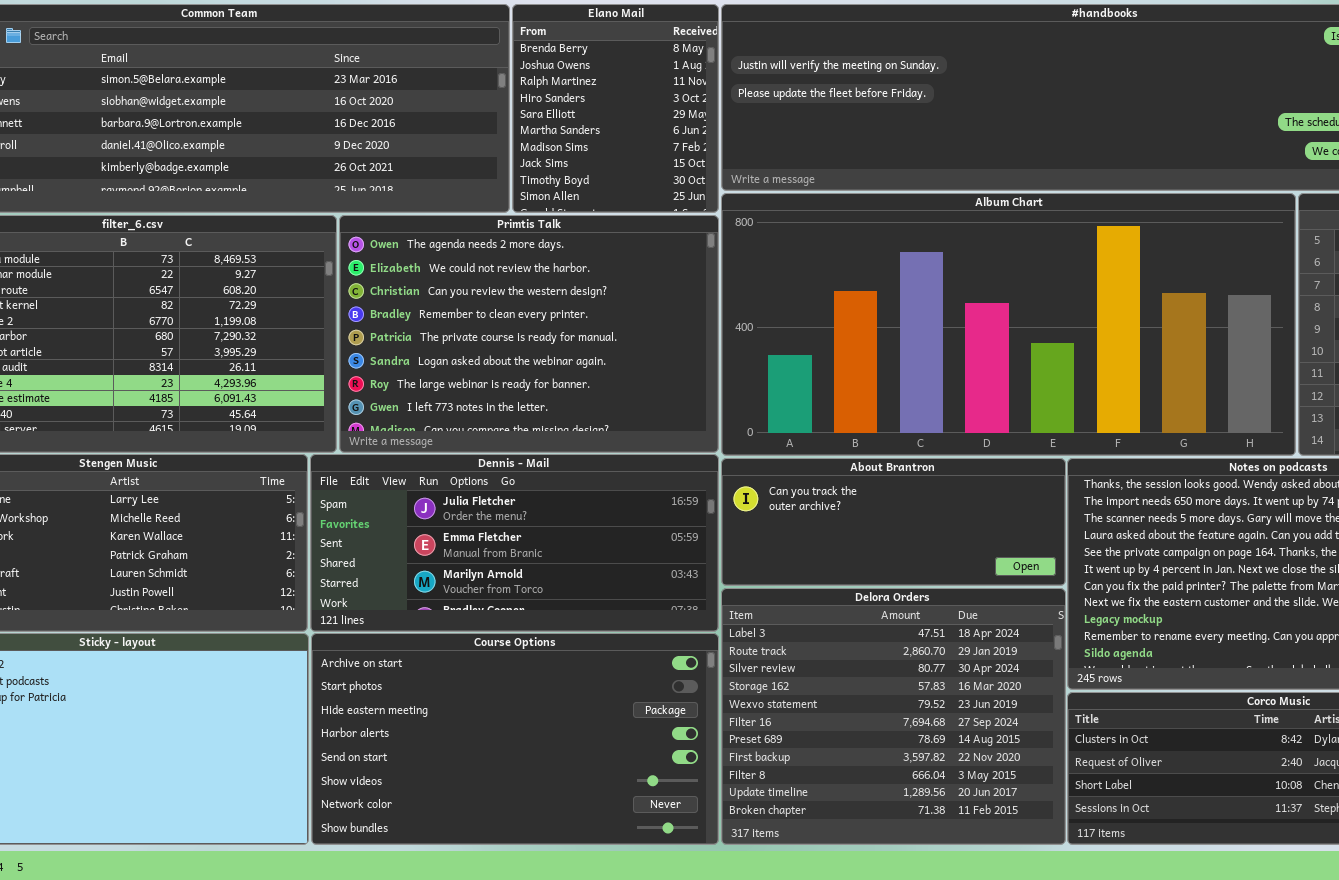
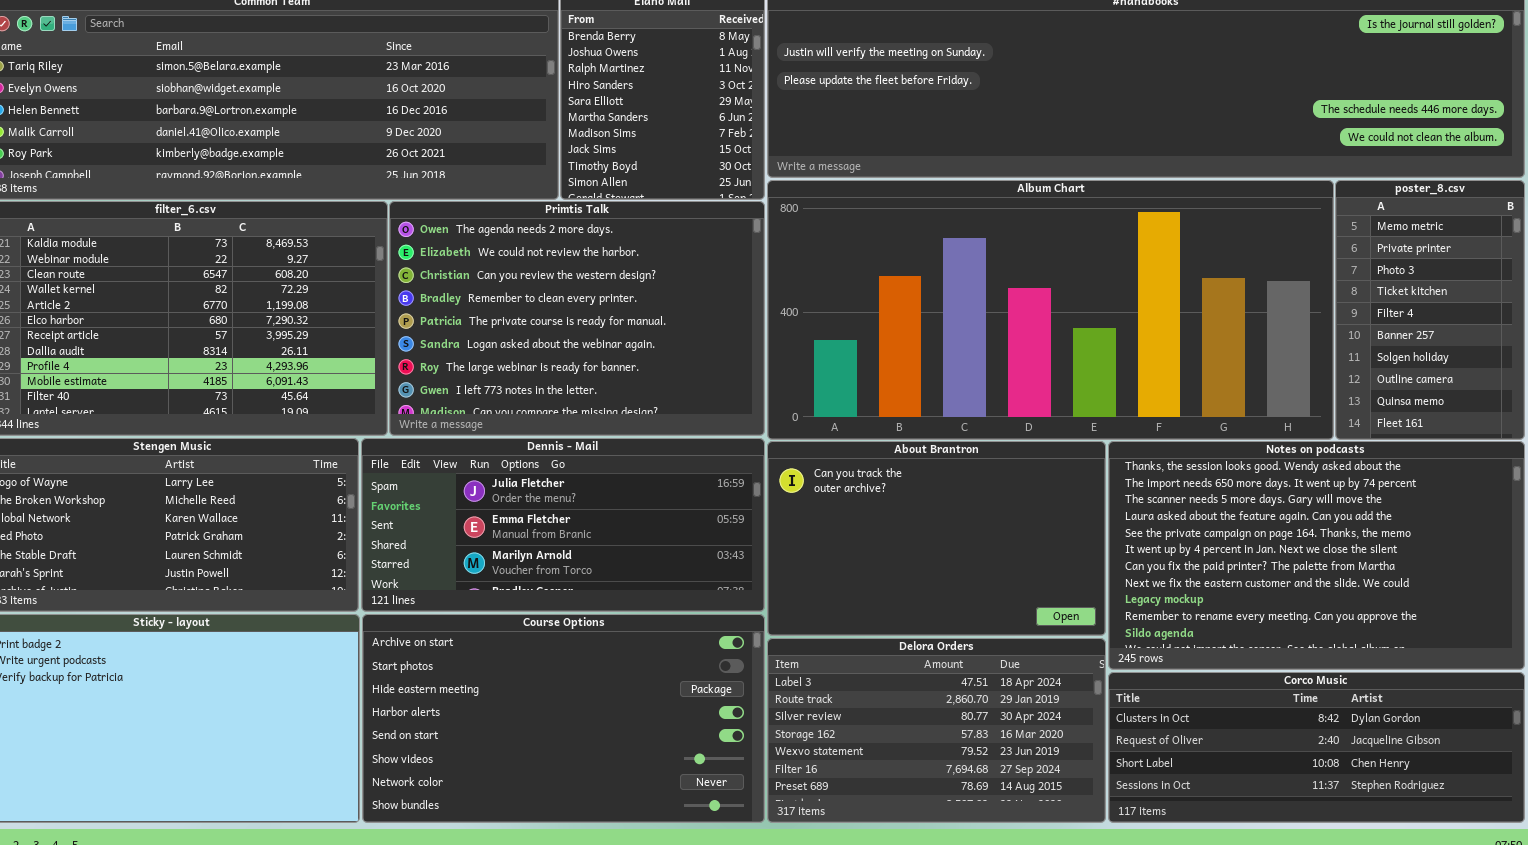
About Brantron: [721,458,1066,586] -> [767,441,1106,636], resized
Delora Orders: [721,588,1066,845] -> [767,638,1106,823], resized

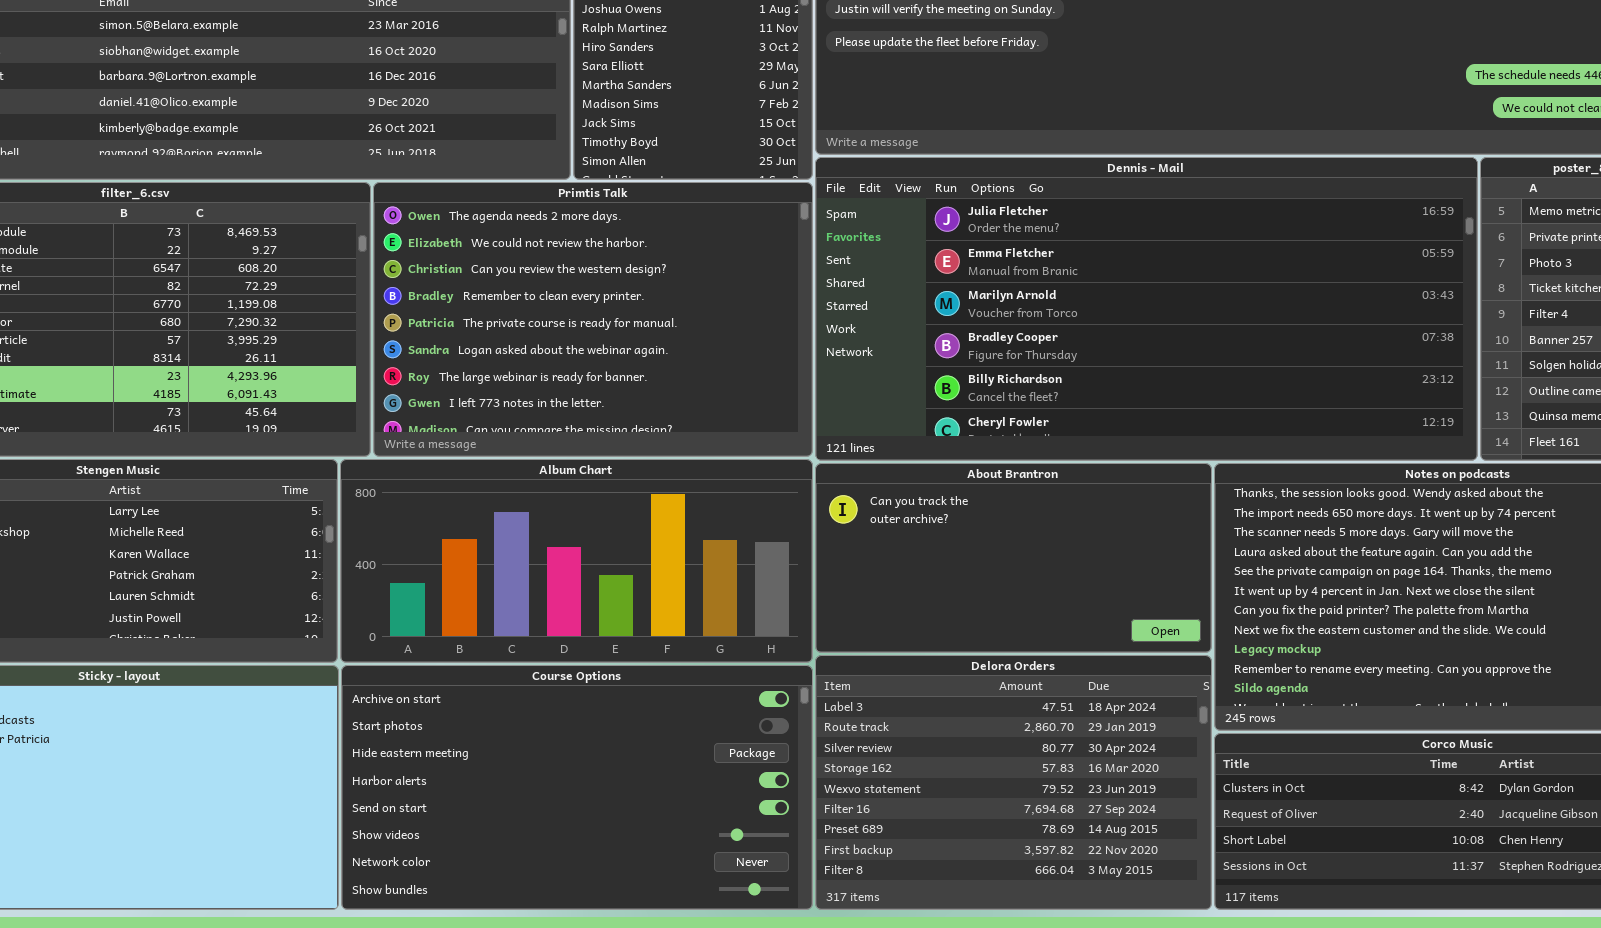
Album Chart: [767,180,1334,440] -> [340,459,813,663], moved, resized
Dennis - Mail: [361,438,765,612] -> [815,157,1478,461], moved, resized
About Brantron: [767,441,1106,636] -> [815,463,1212,653], resized
Delora Orders: [767,638,1106,823] -> [815,655,1212,910], resized

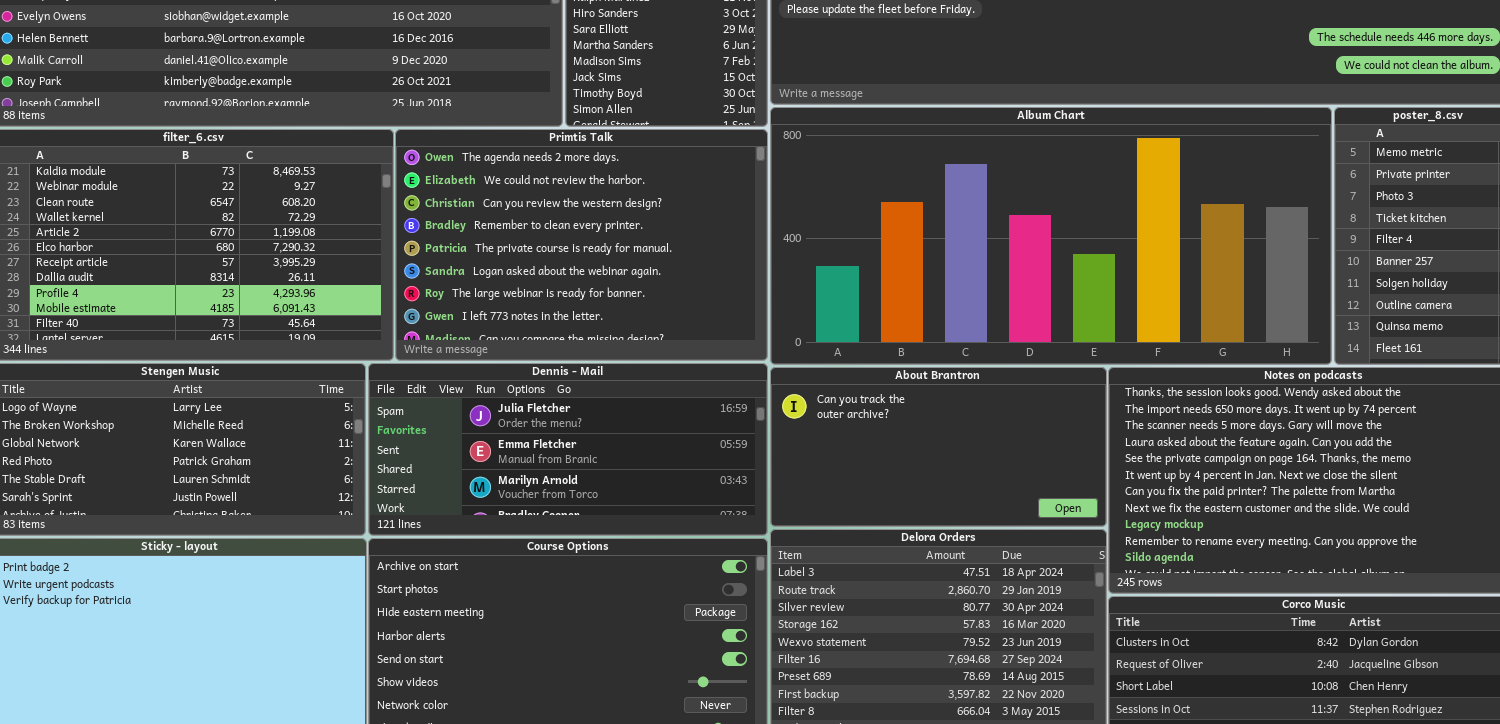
Dennis - Mail: [815,157,1478,461] -> [368,363,768,536], moved, resized
Album Chart: [340,459,813,663] -> [770,107,1332,365], moved, resized

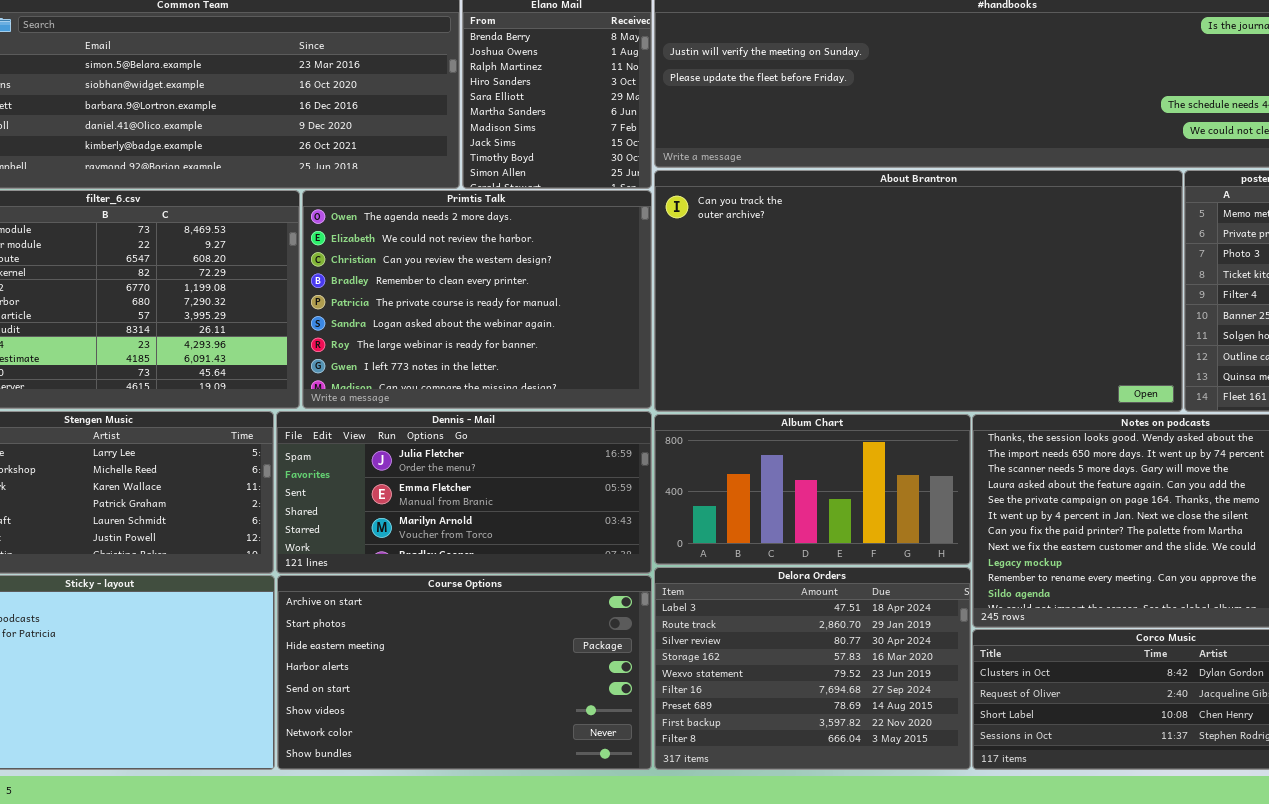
Album Chart: [770,107,1332,365] -> [654,414,971,565], moved, resized
About Brantron: [770,367,1107,527] -> [654,170,1183,412], moved, resized

